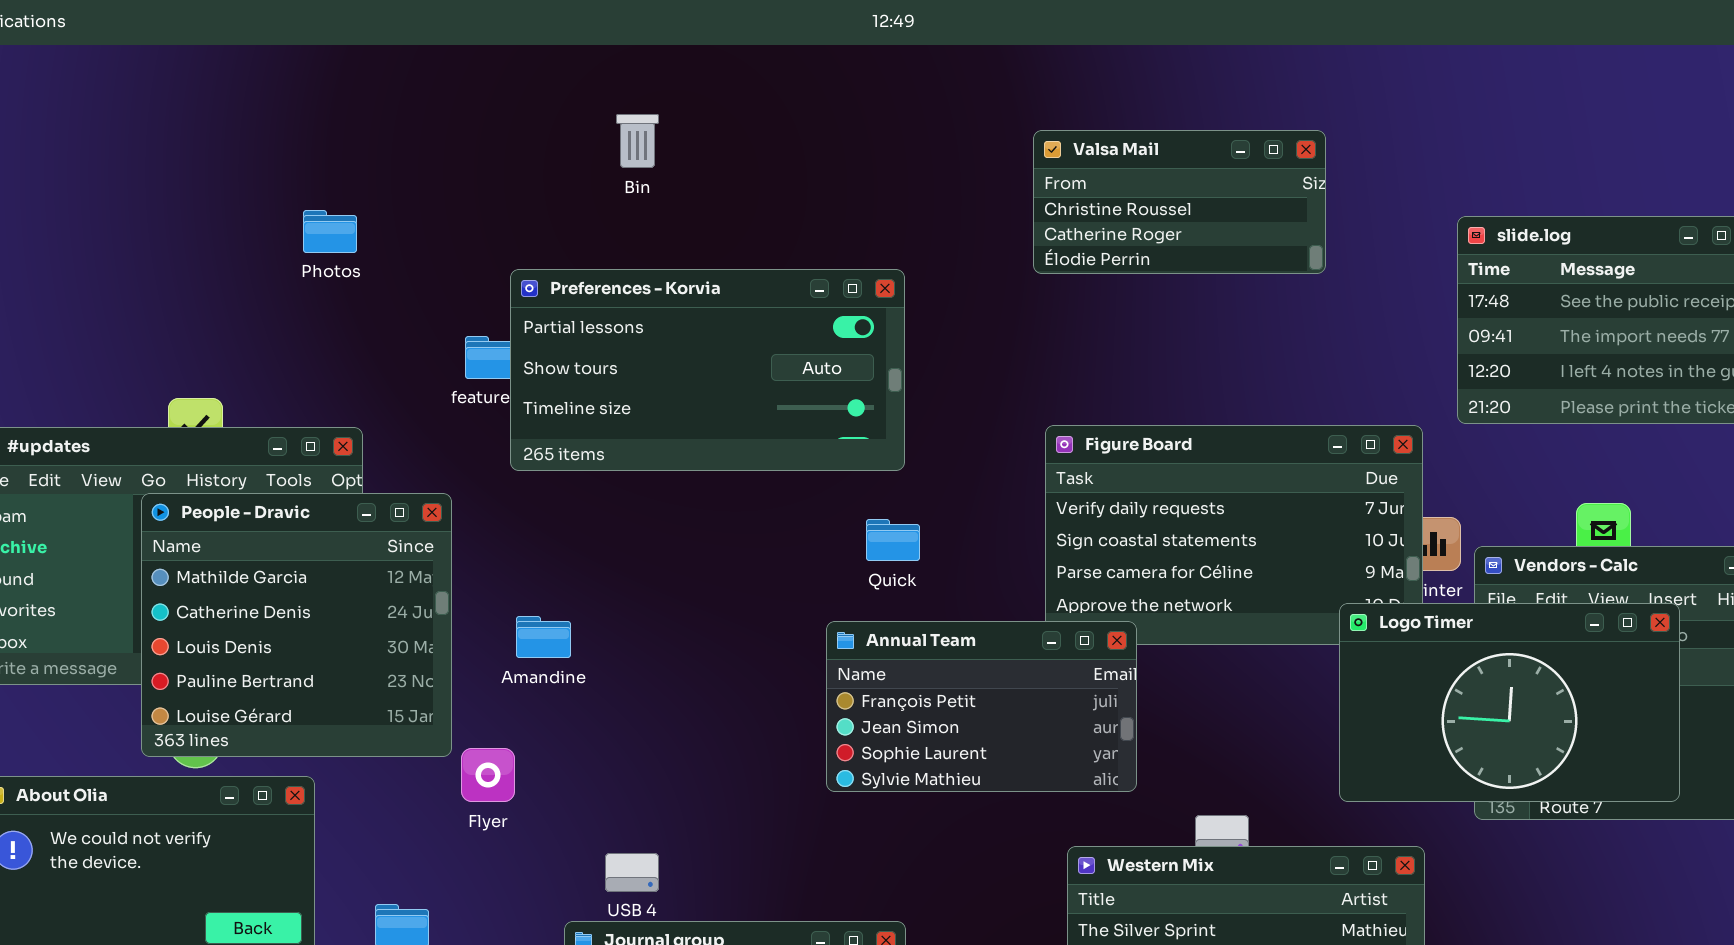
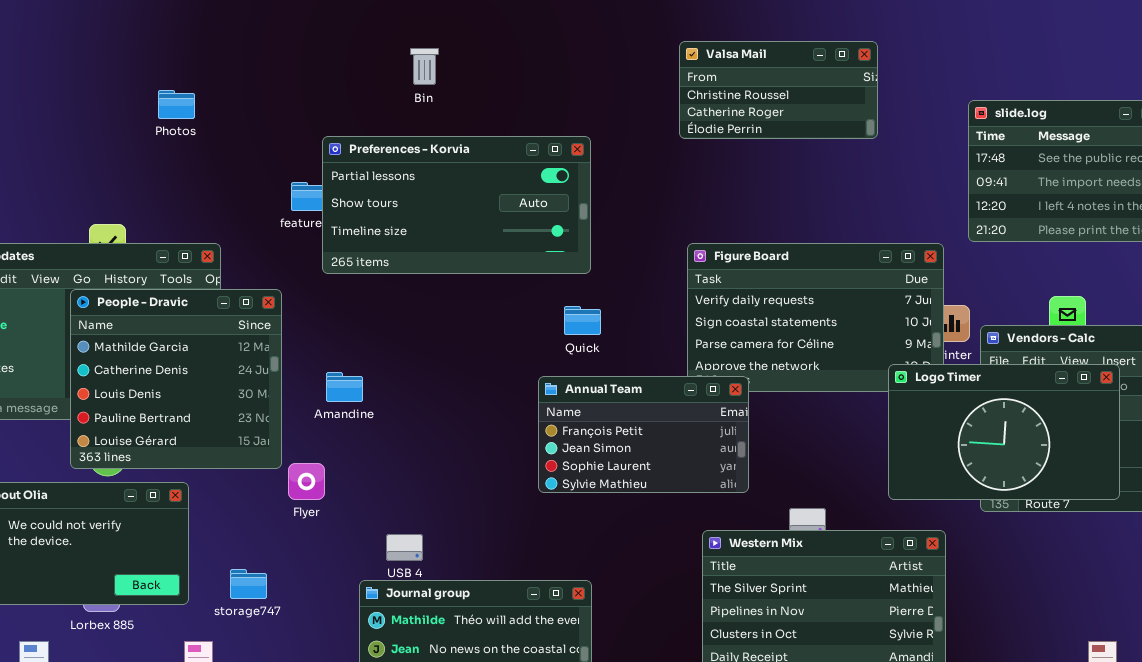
Bin: [616,114,659,168] -> [410,48,439,85], moved
Photos: [303,210,357,253] -> [158,90,195,119], moved

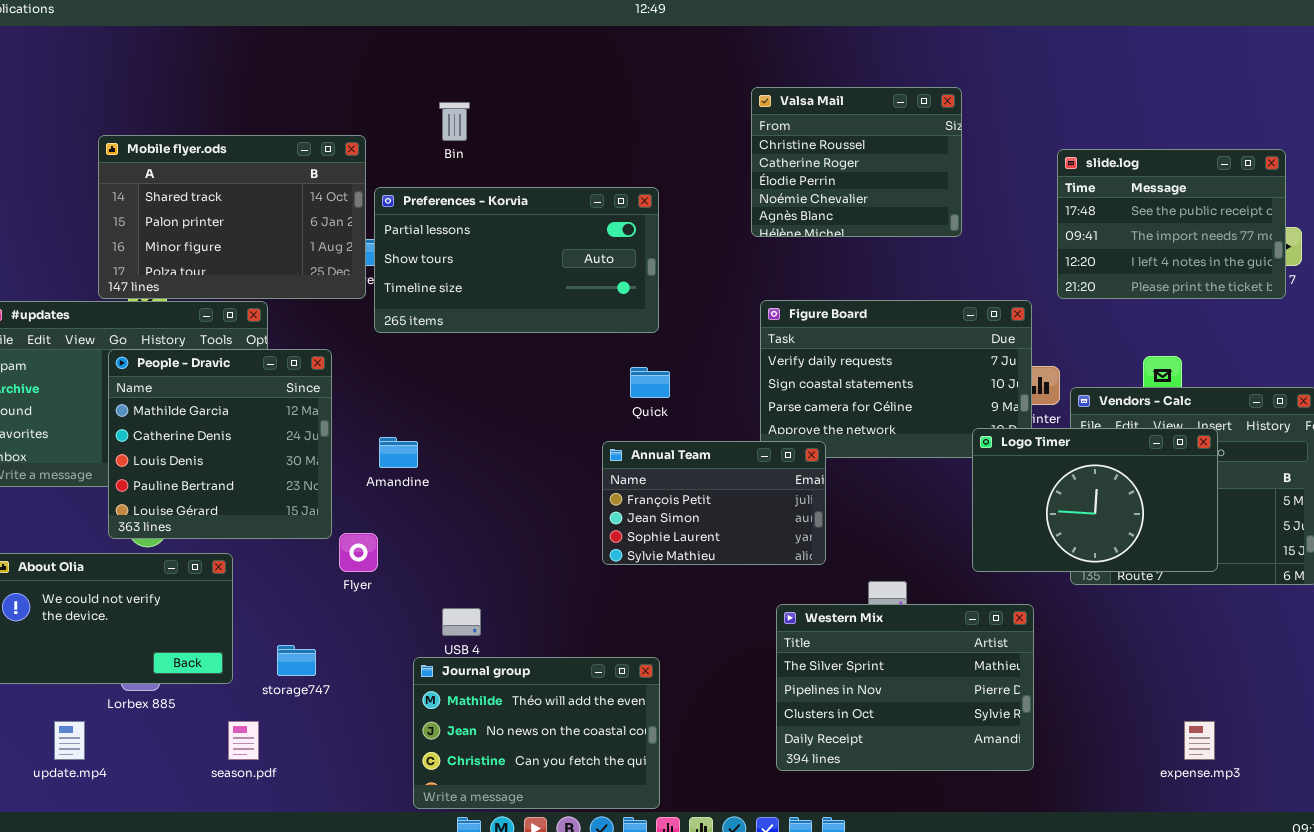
Valsa Mail: [679,41,878,139] -> [751,87,962,237], resized
Bin: [410,48,439,85] -> [439,102,470,141], moved
Mobile flyer.ods: none -> [98,135,366,299], opened

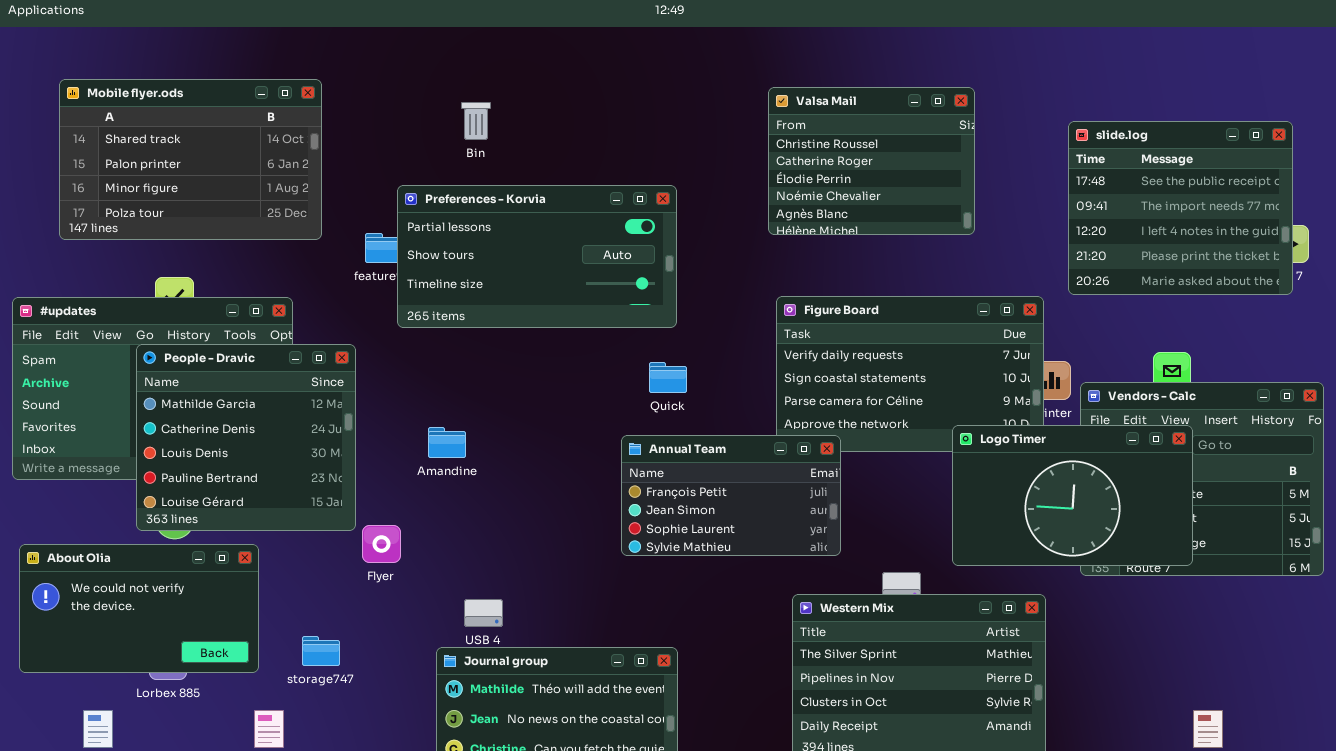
Mobile flyer.ods: [98,135,366,299] -> [59,79,322,240], moved
slide.log: [1057,149,1286,299] -> [1068,121,1293,295], resized
Logo Timer: [972,428,1218,572] -> [952,425,1193,566], moved
Amandine: [379,437,418,468] -> [428,427,466,458], moved

